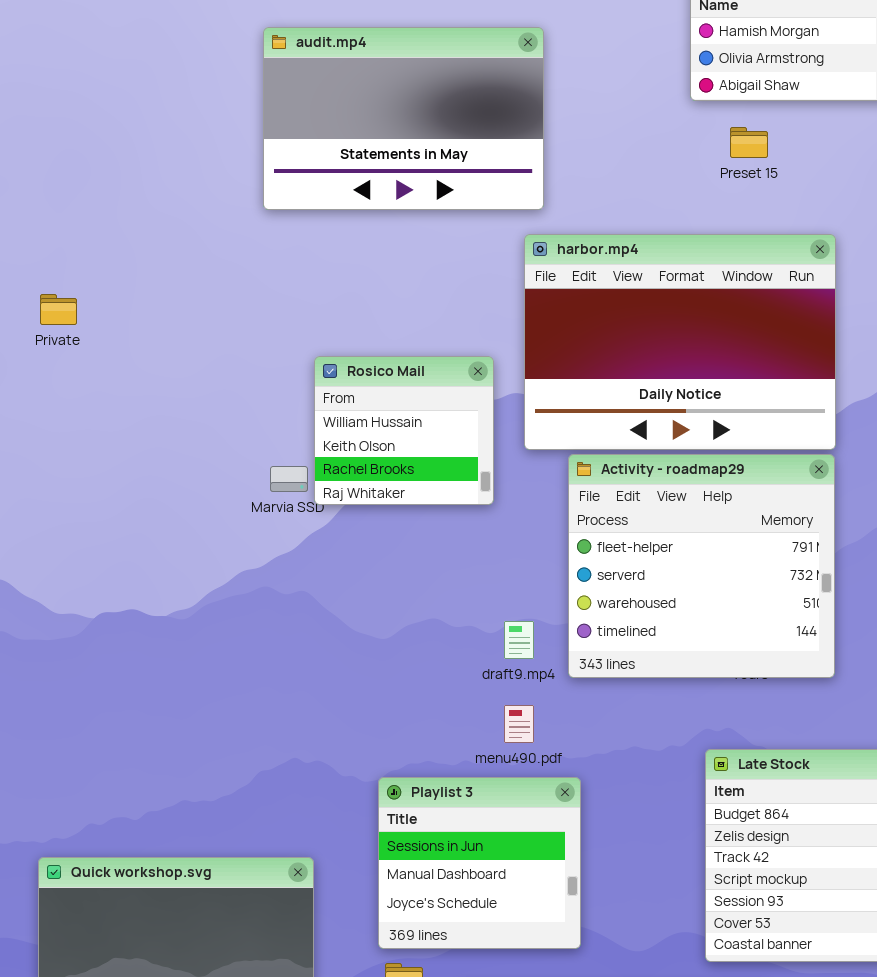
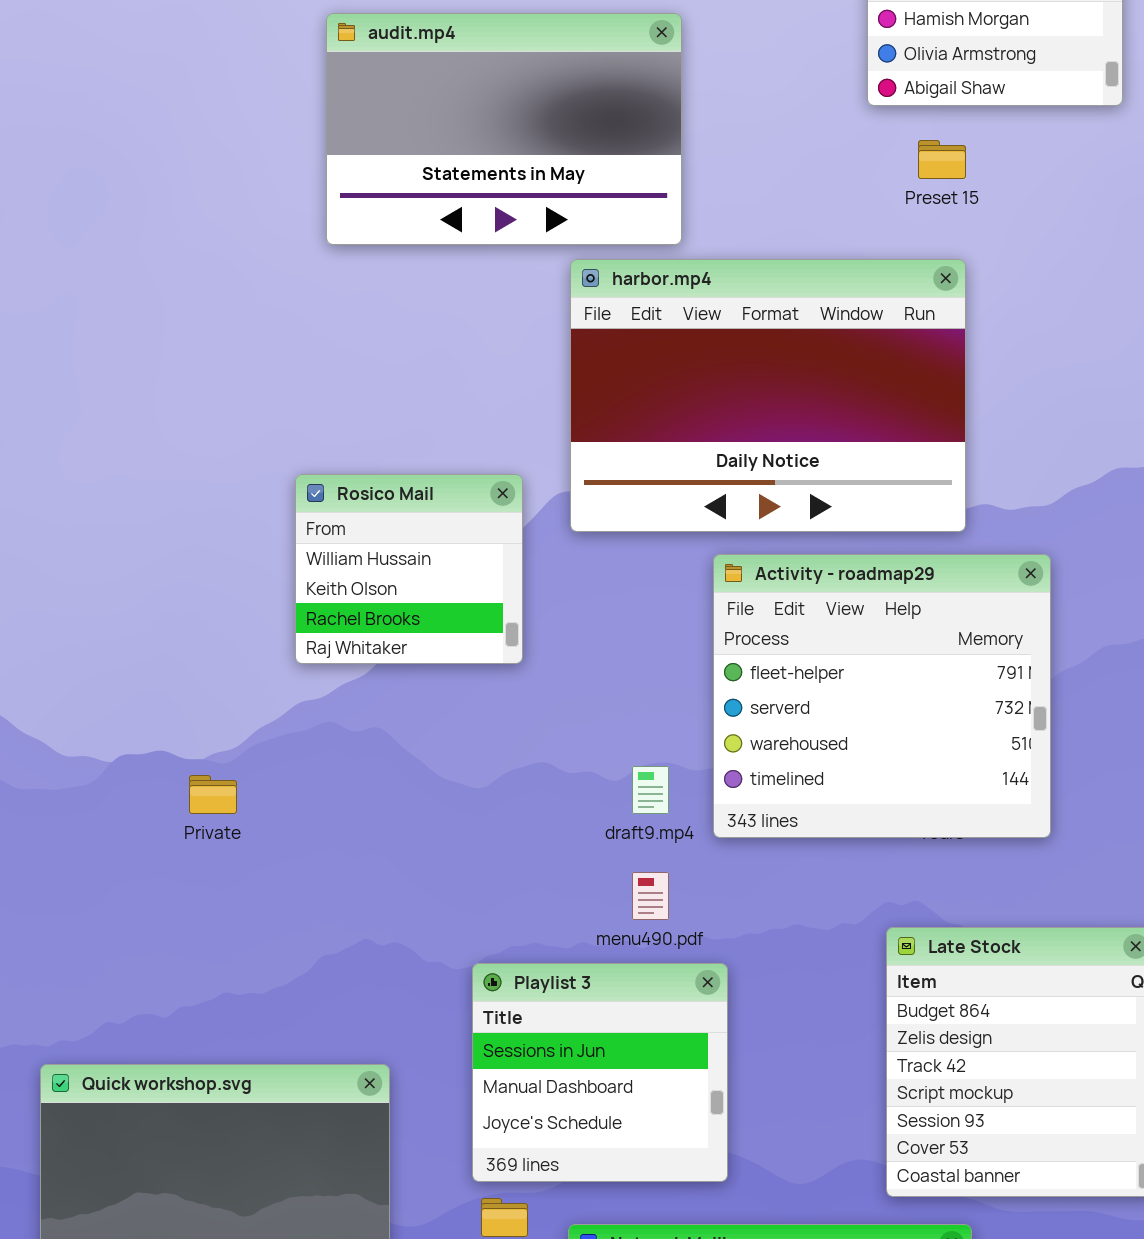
harbor.mp4: [524,234,836,450] -> [570,259,966,532], moved
Private: [40,294,77,325] -> [189,775,237,814], moved
Rosico Mail: [314,356,494,505] -> [295,474,523,664], moved

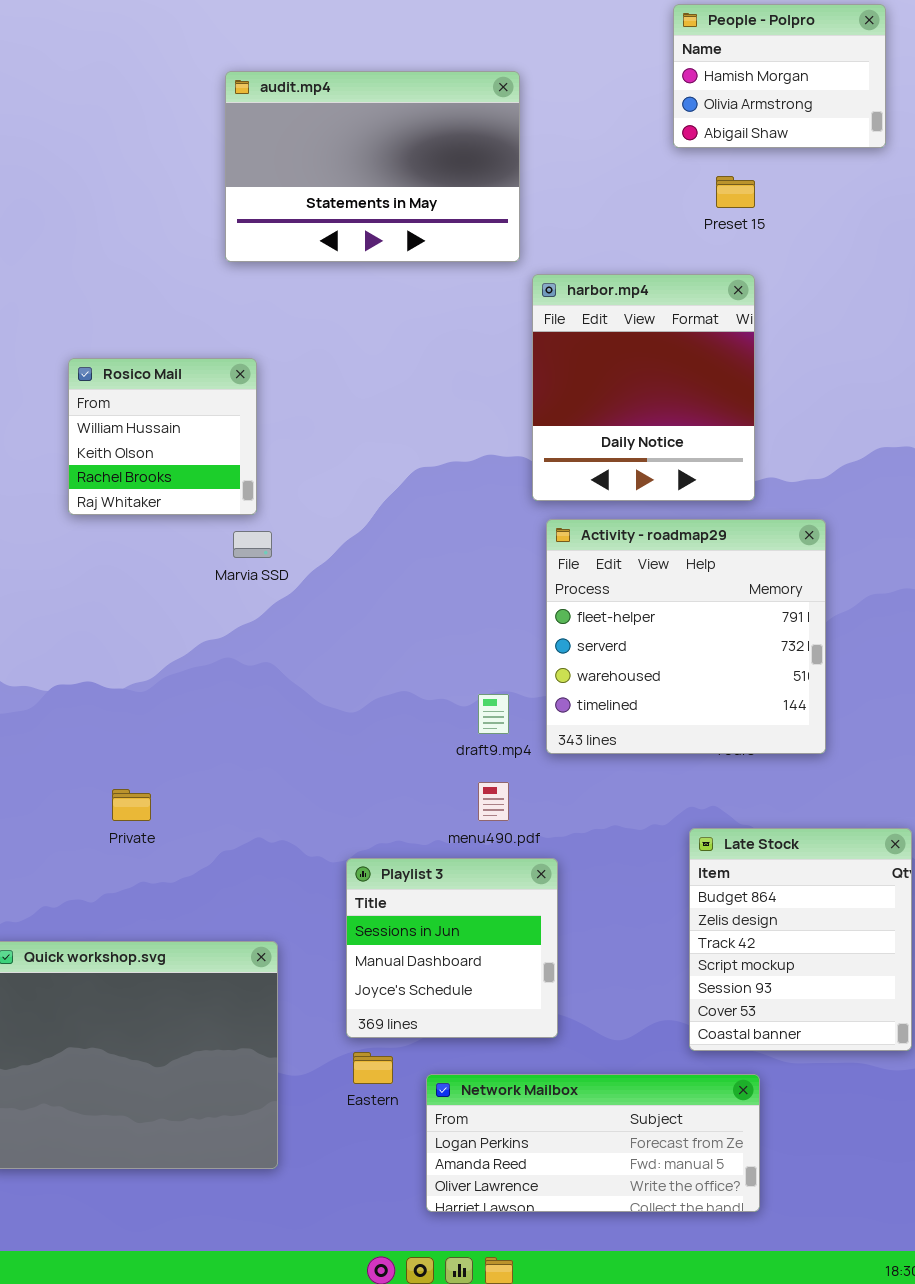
harbor.mp4: [570,259,966,532] -> [532,274,755,501], resized
Rosico Mail: [295,474,523,664] -> [68,358,257,515], moved
Private: [189,775,237,814] -> [112,789,151,821], moved

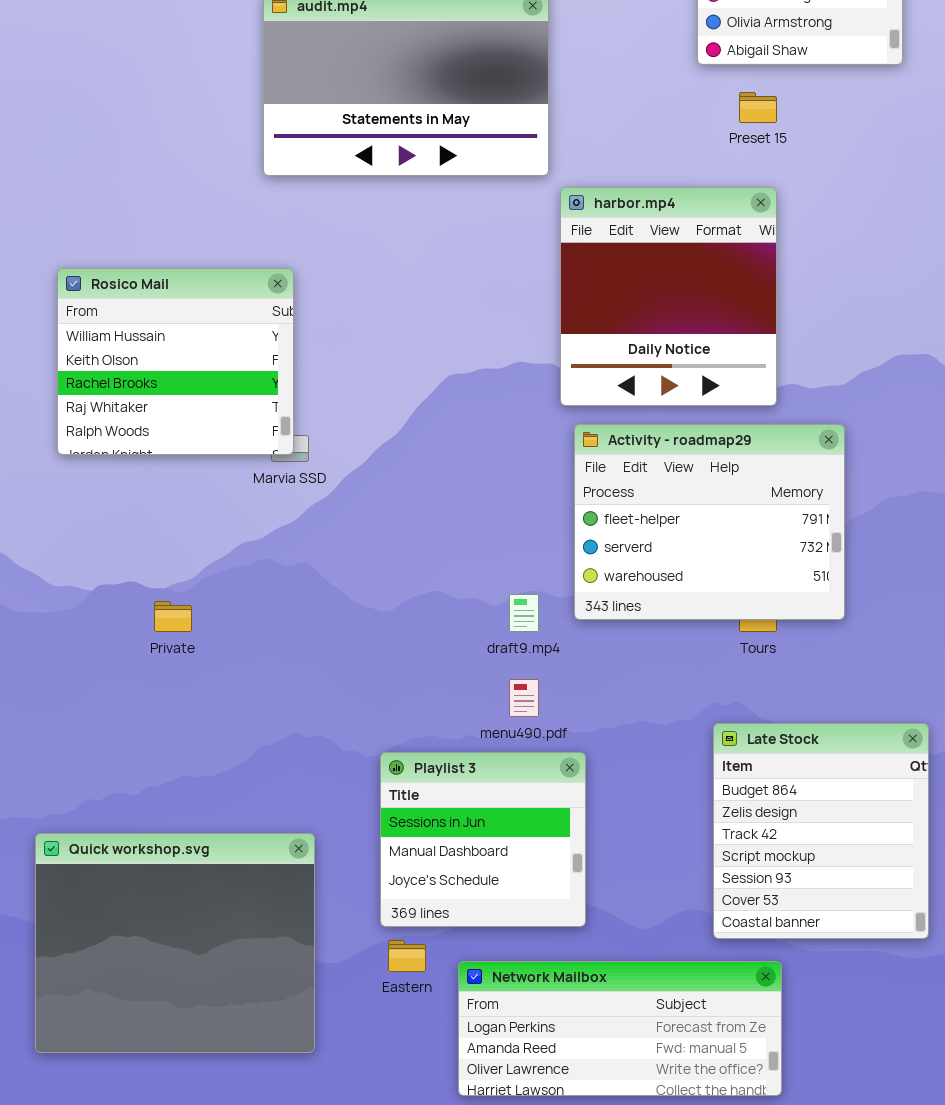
Rosico Mail: [68,358,257,515] -> [57,268,294,455], resized
Activity - roadmap29: [546,519,826,754] -> [574,424,845,620], resized
Private: [112,789,151,821] -> [154,601,192,632], moved

